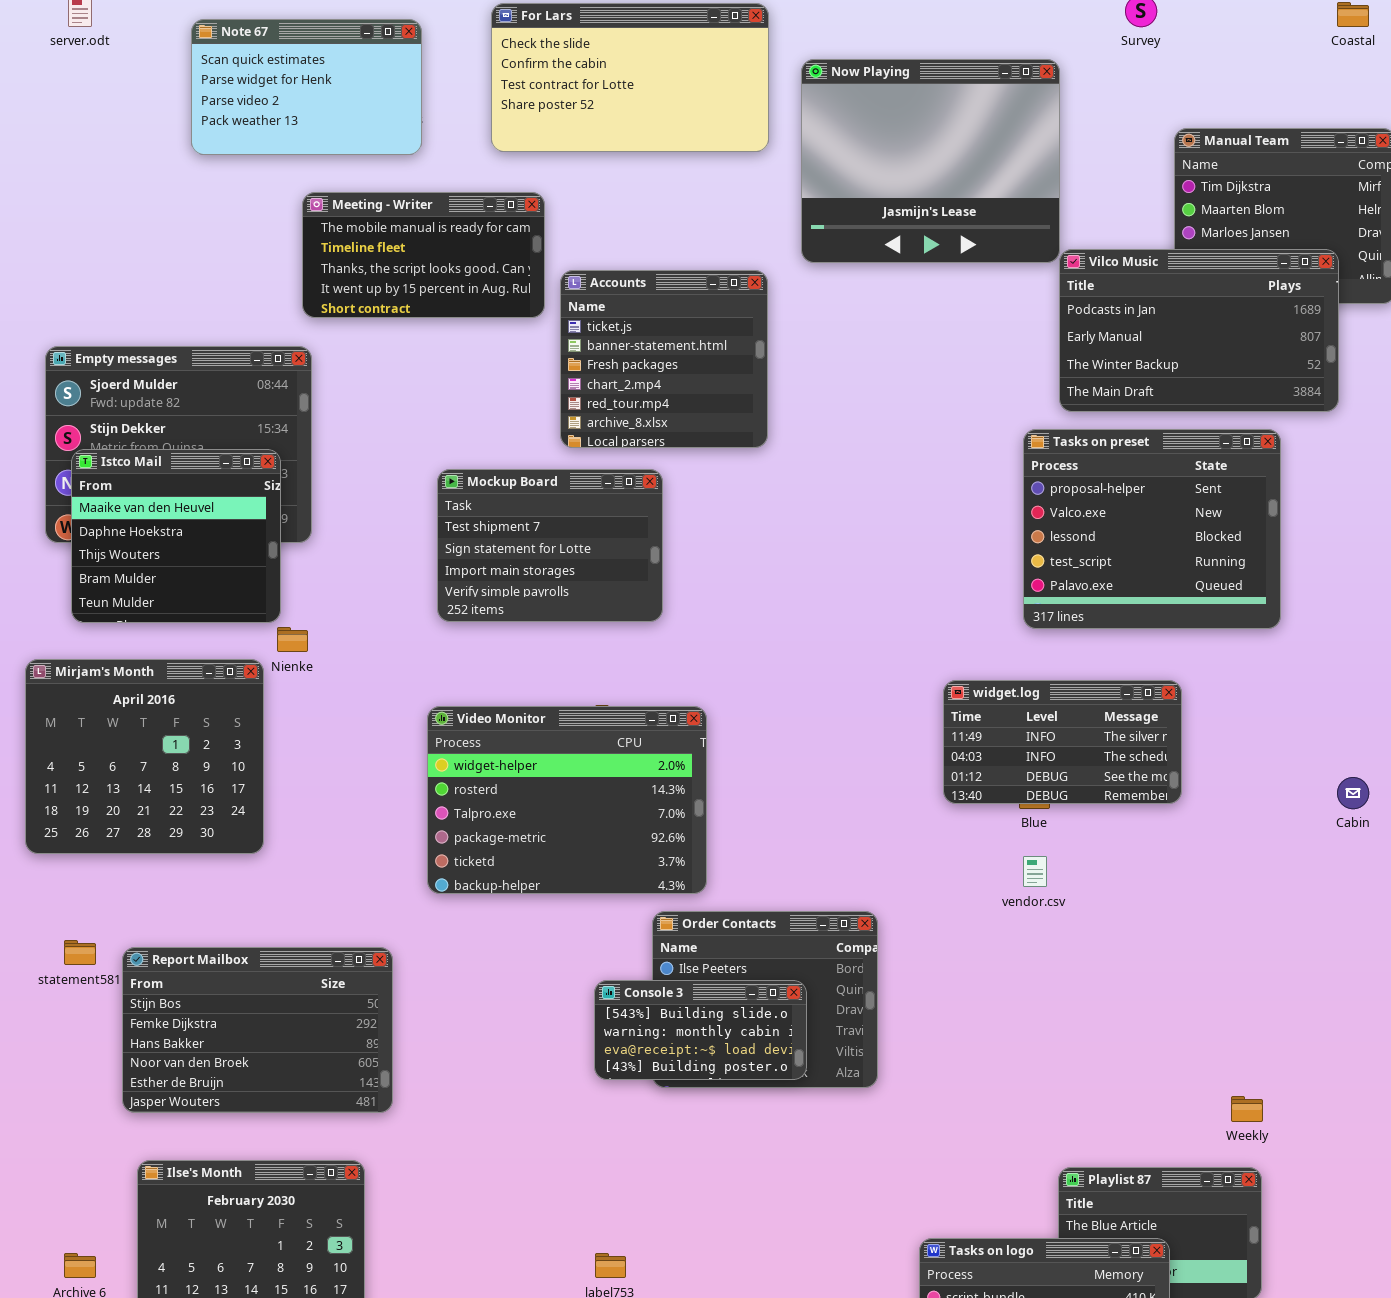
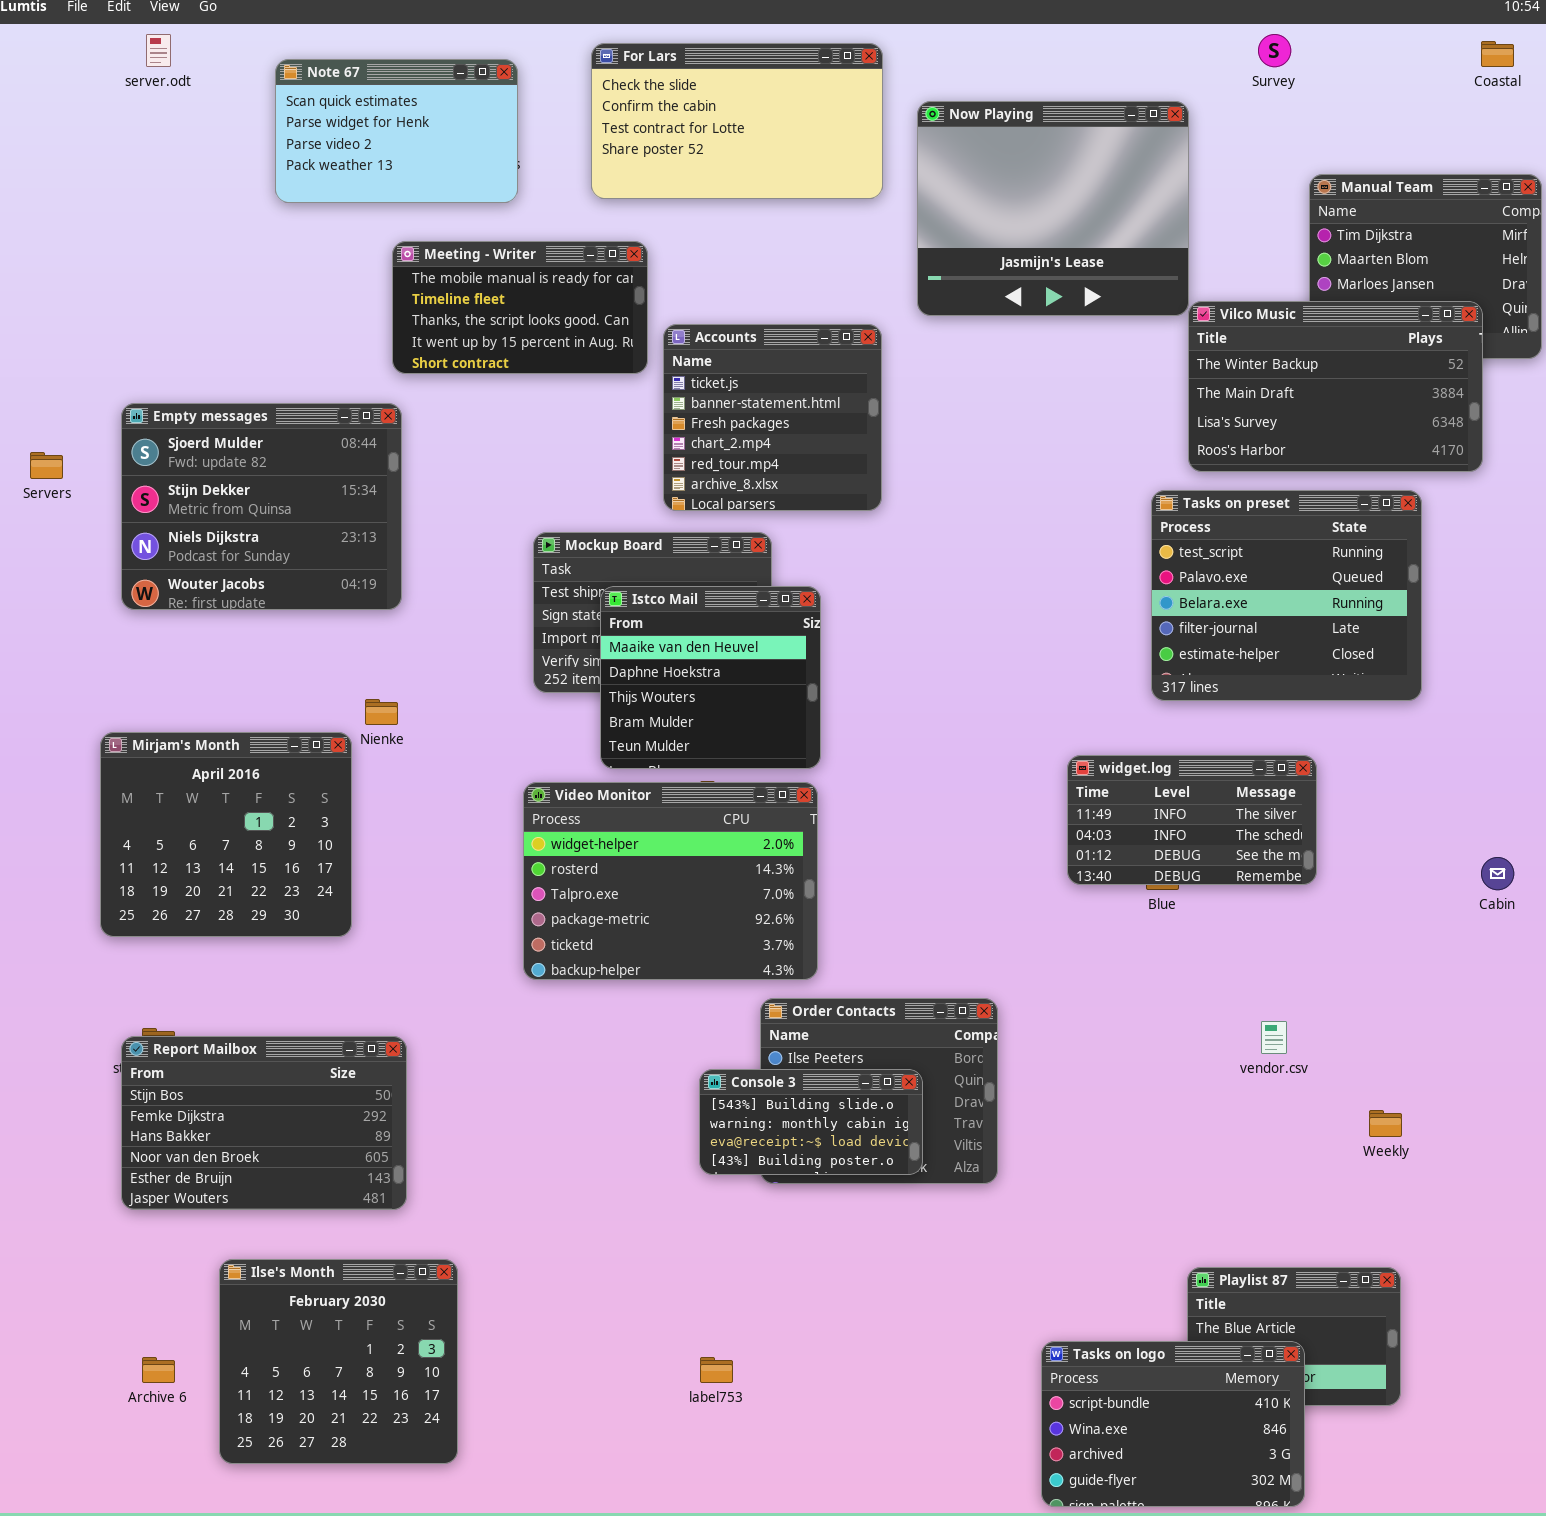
Vilco Music: [1059,249,1339,412] -> [1188,301,1483,472], scrolled down 2 rows
Tasks on preset: [1023,429,1281,629] -> [1151,490,1422,701], scrolled down 3 rows
Istco Mail: [71,449,281,623] -> [600,586,821,769], moved
vendor.csv: [1023,856,1047,887] -> [1261,1021,1287,1054], moved
Report Mailbox: [122,947,393,1113] -> [121,1036,407,1210], moved
Weekly: [1231,1096,1263,1122] -> [1369,1110,1402,1137], moved

